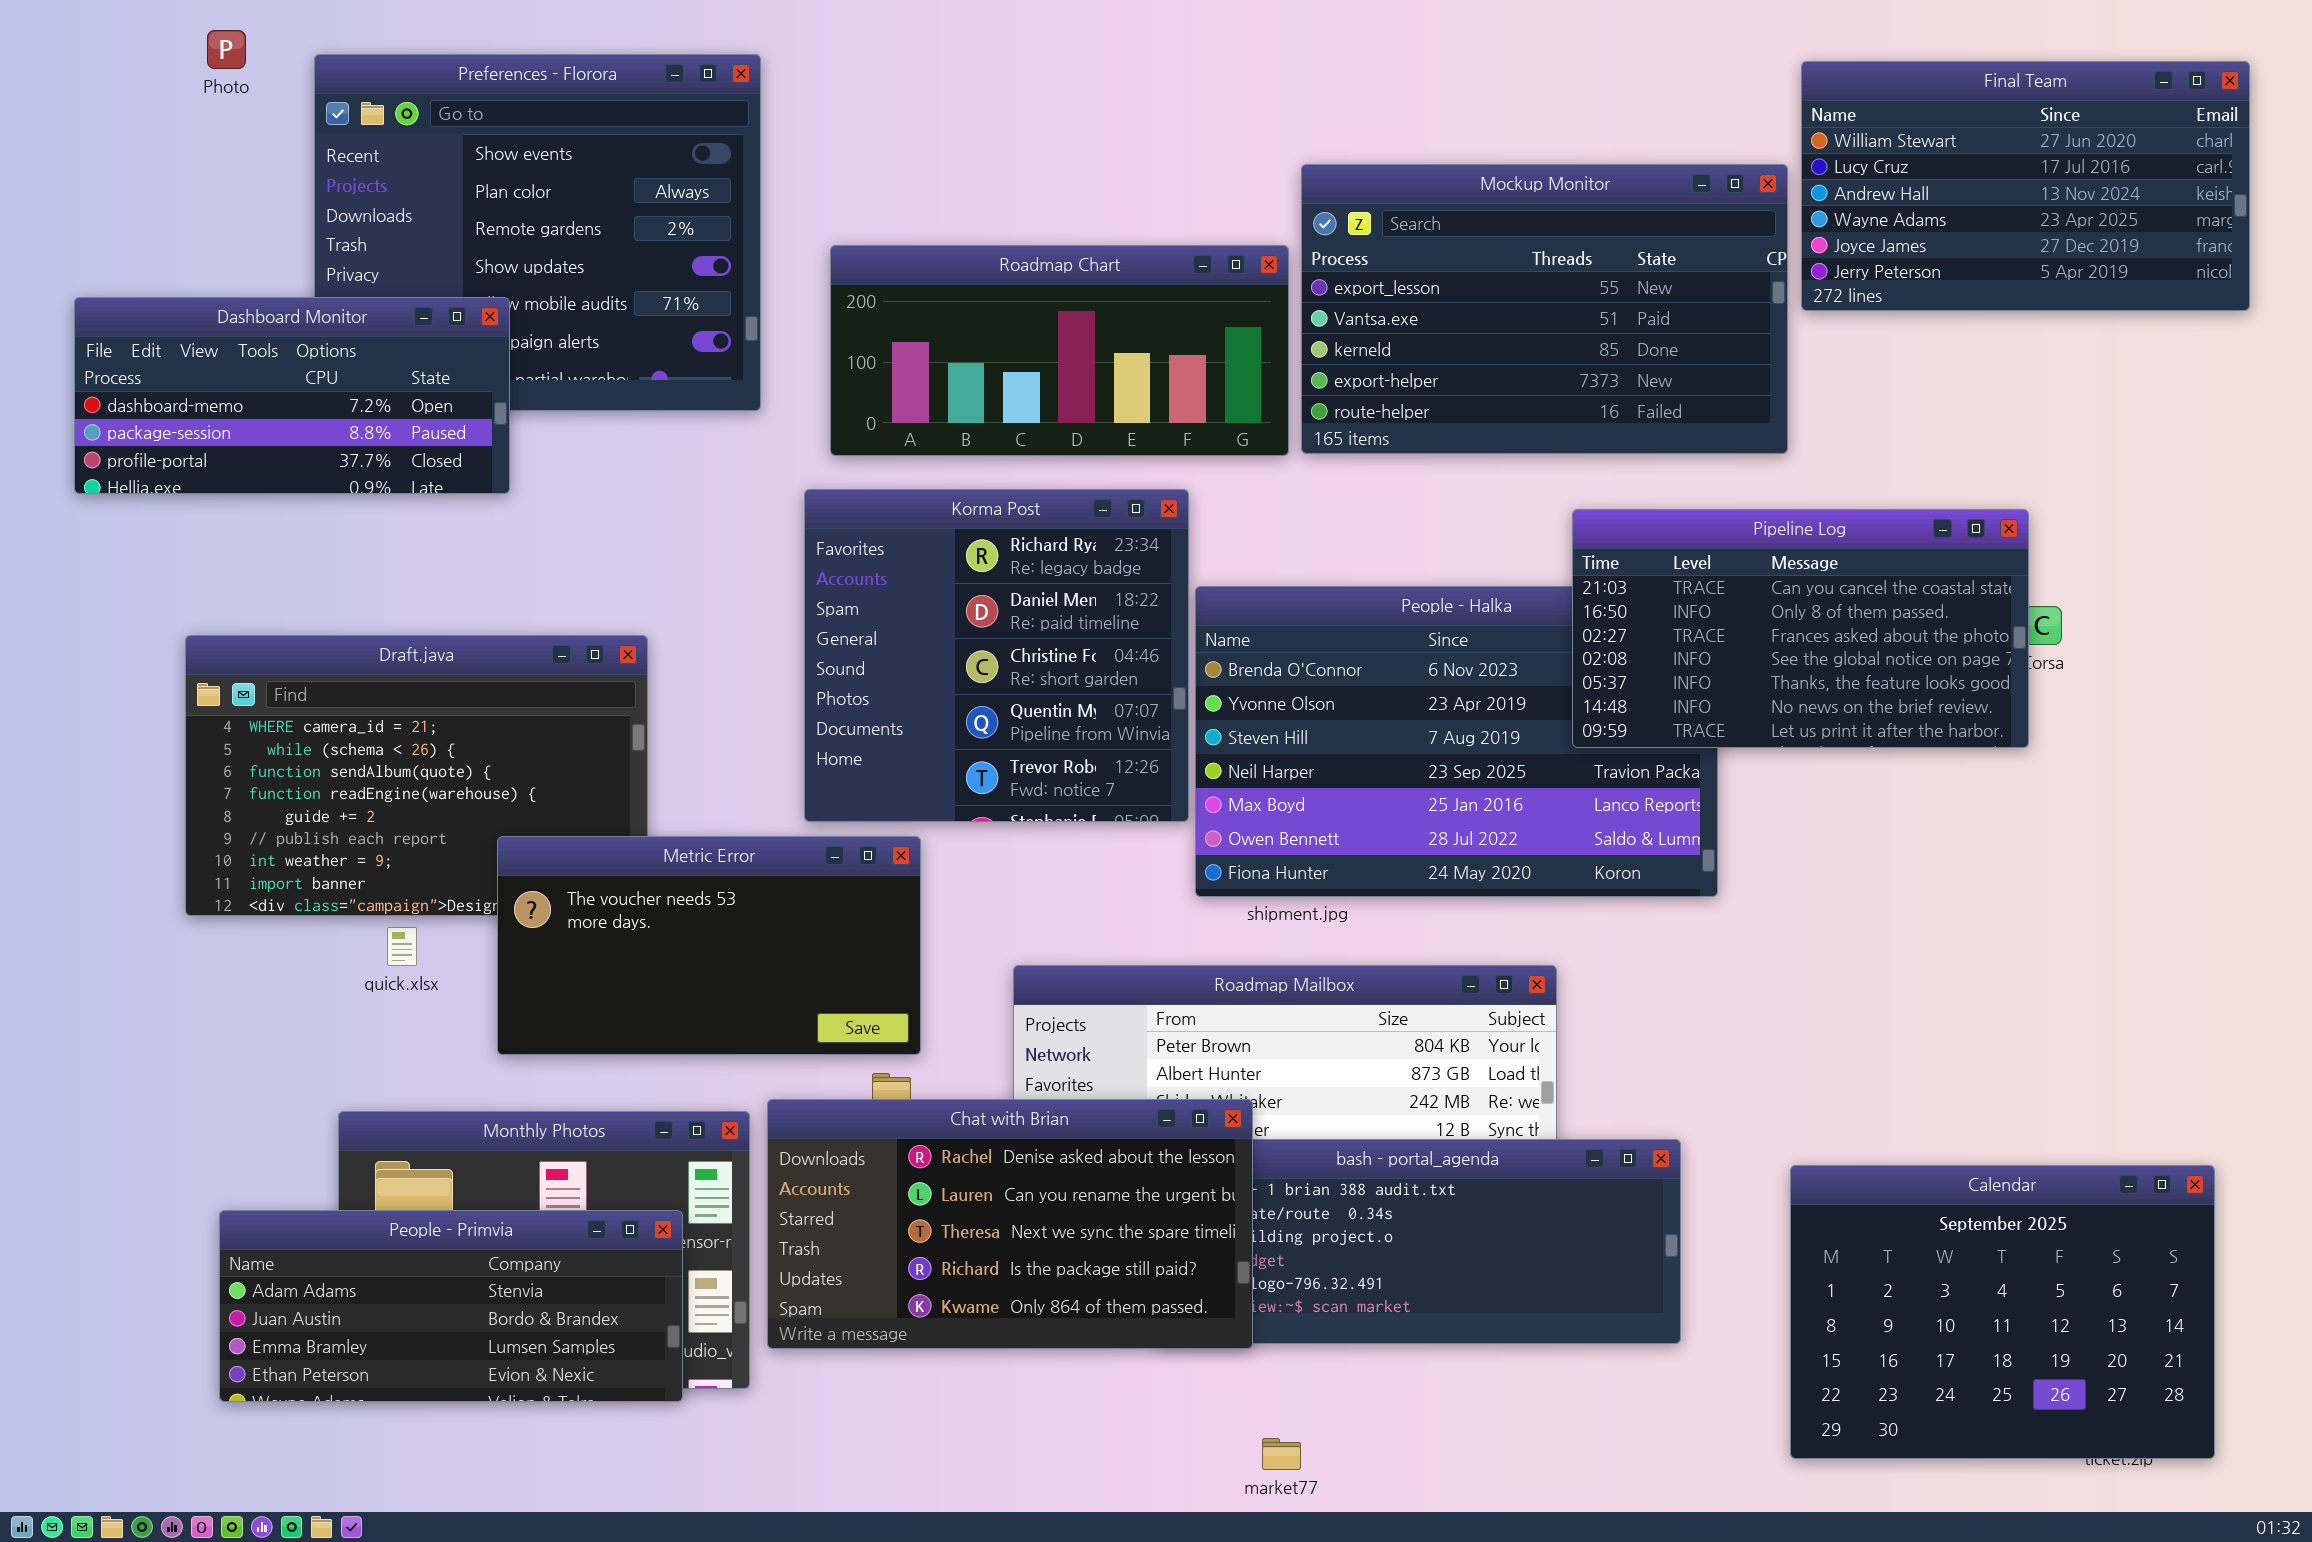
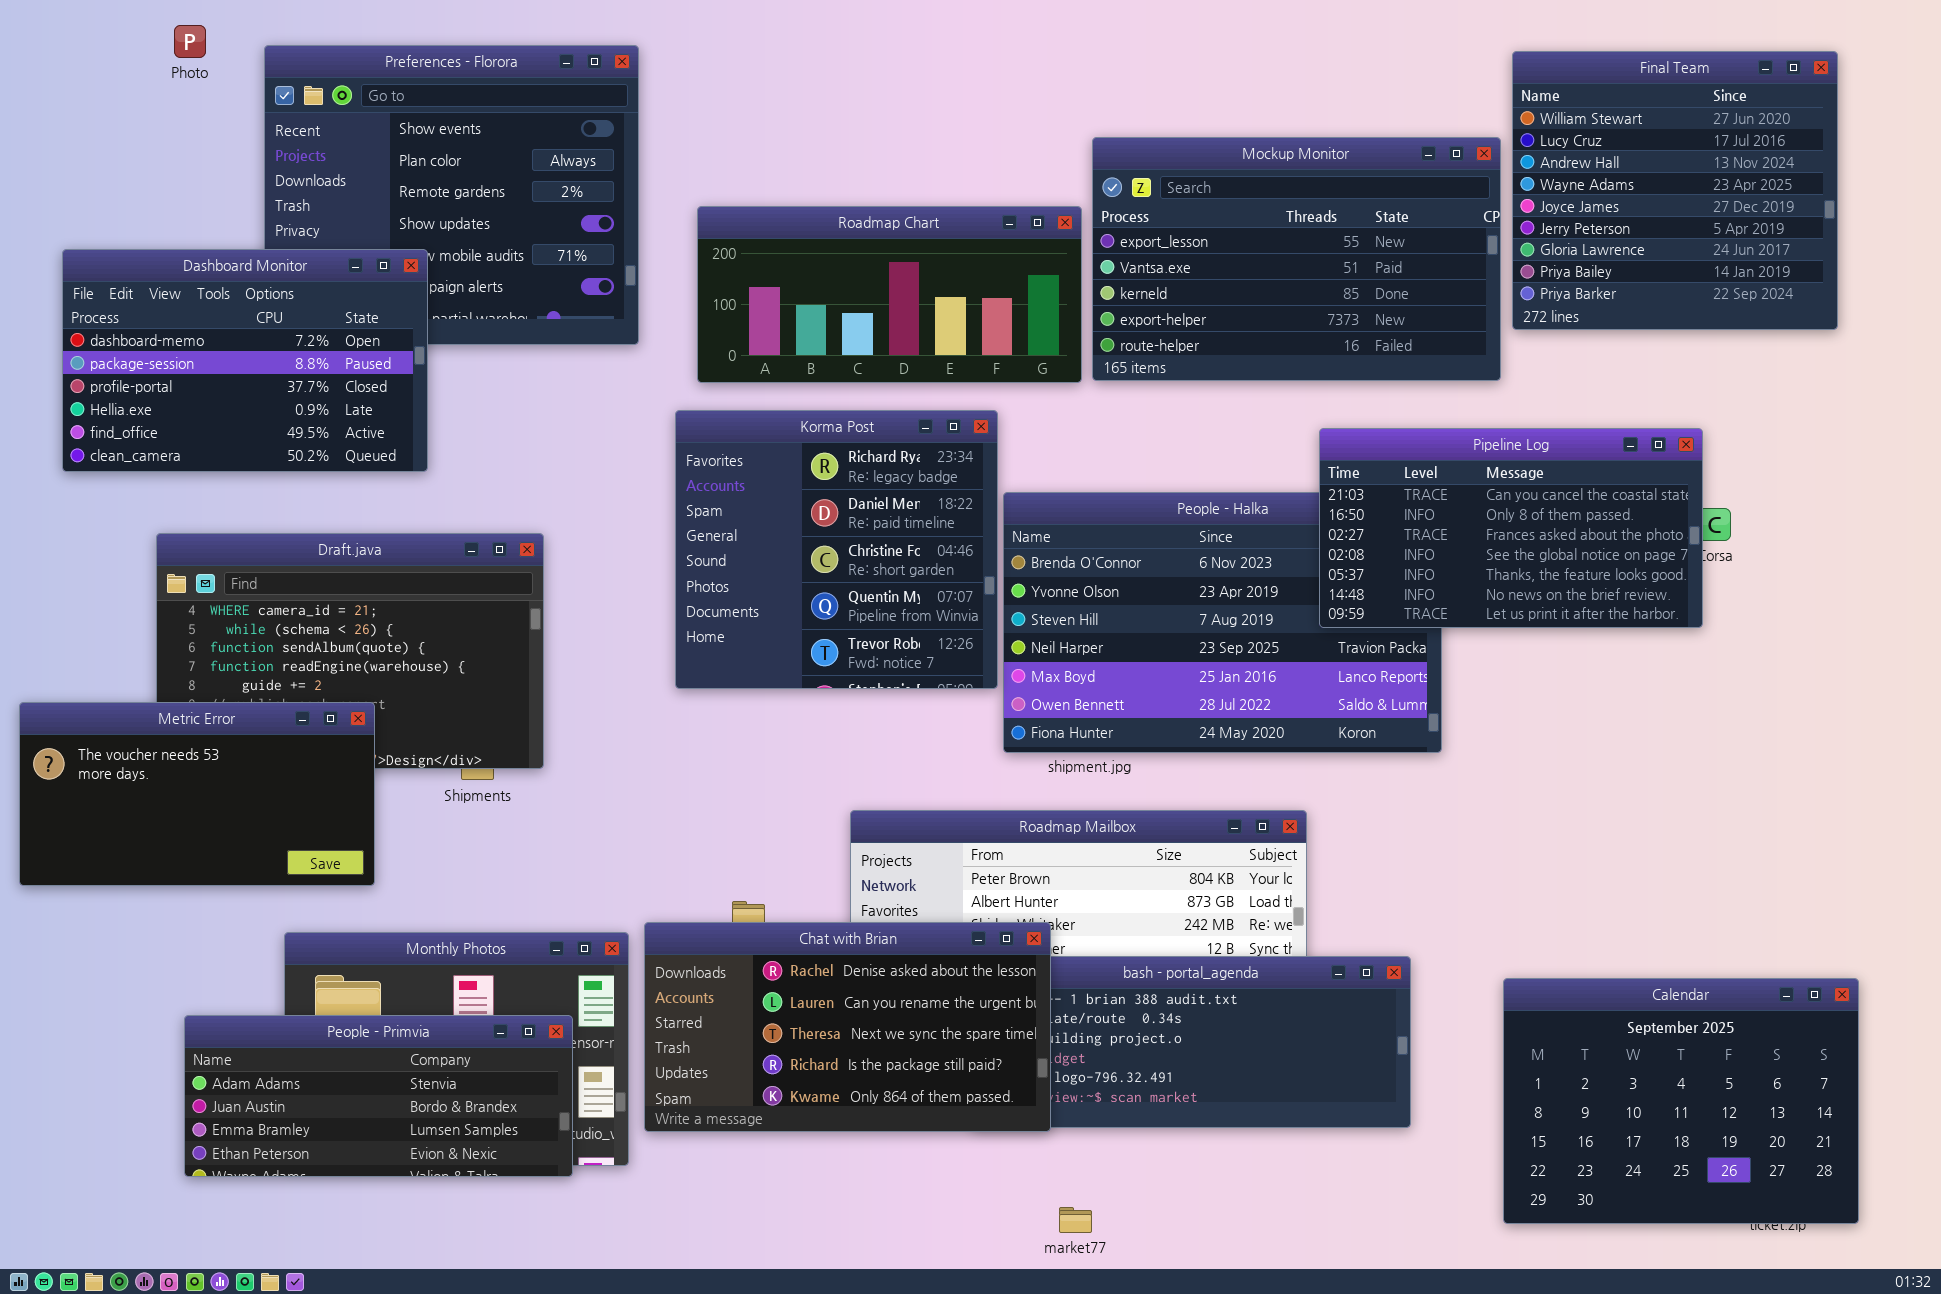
Final Team: [1801,61,2250,311] -> [1512,51,1838,330], resized
Dashboard Monitor: [74,297,510,494] -> [62,249,428,472], resized
Metric Error: [497,836,921,1055] -> [19,702,375,886], moved

